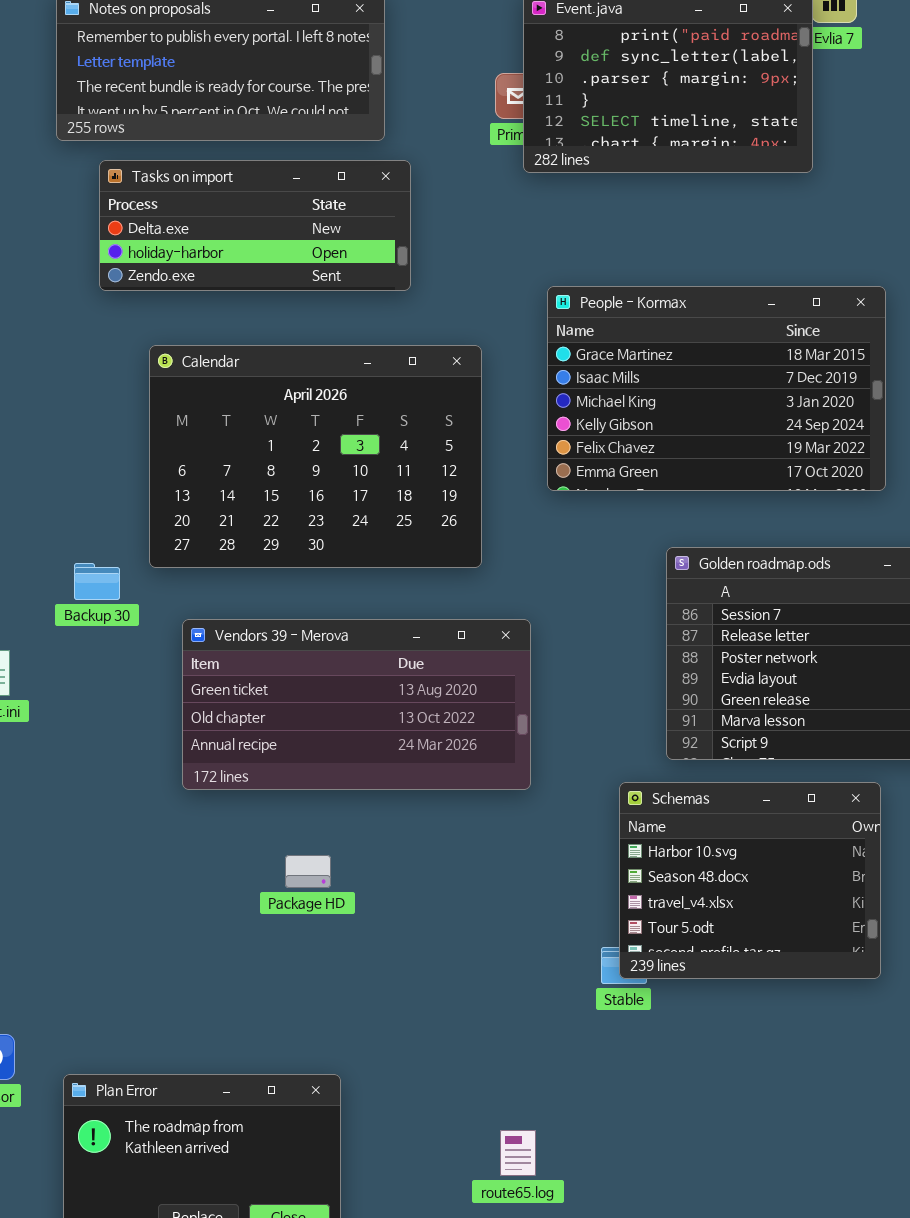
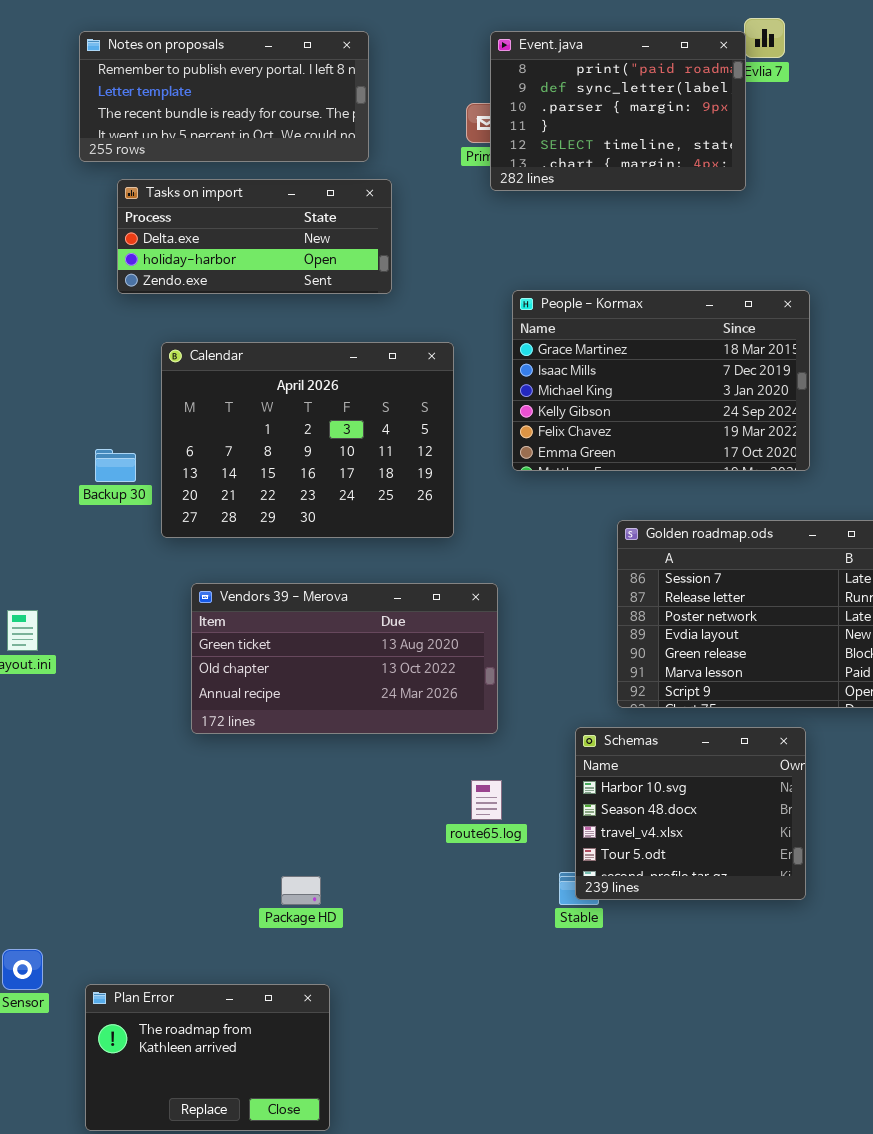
Backup 30: [74,563,120,600] -> [95,449,136,482], moved
Package HD: [285,855,331,888] -> [281,876,321,905], moved
route65.log: [500,1130,536,1176] -> [471,780,502,820], moved

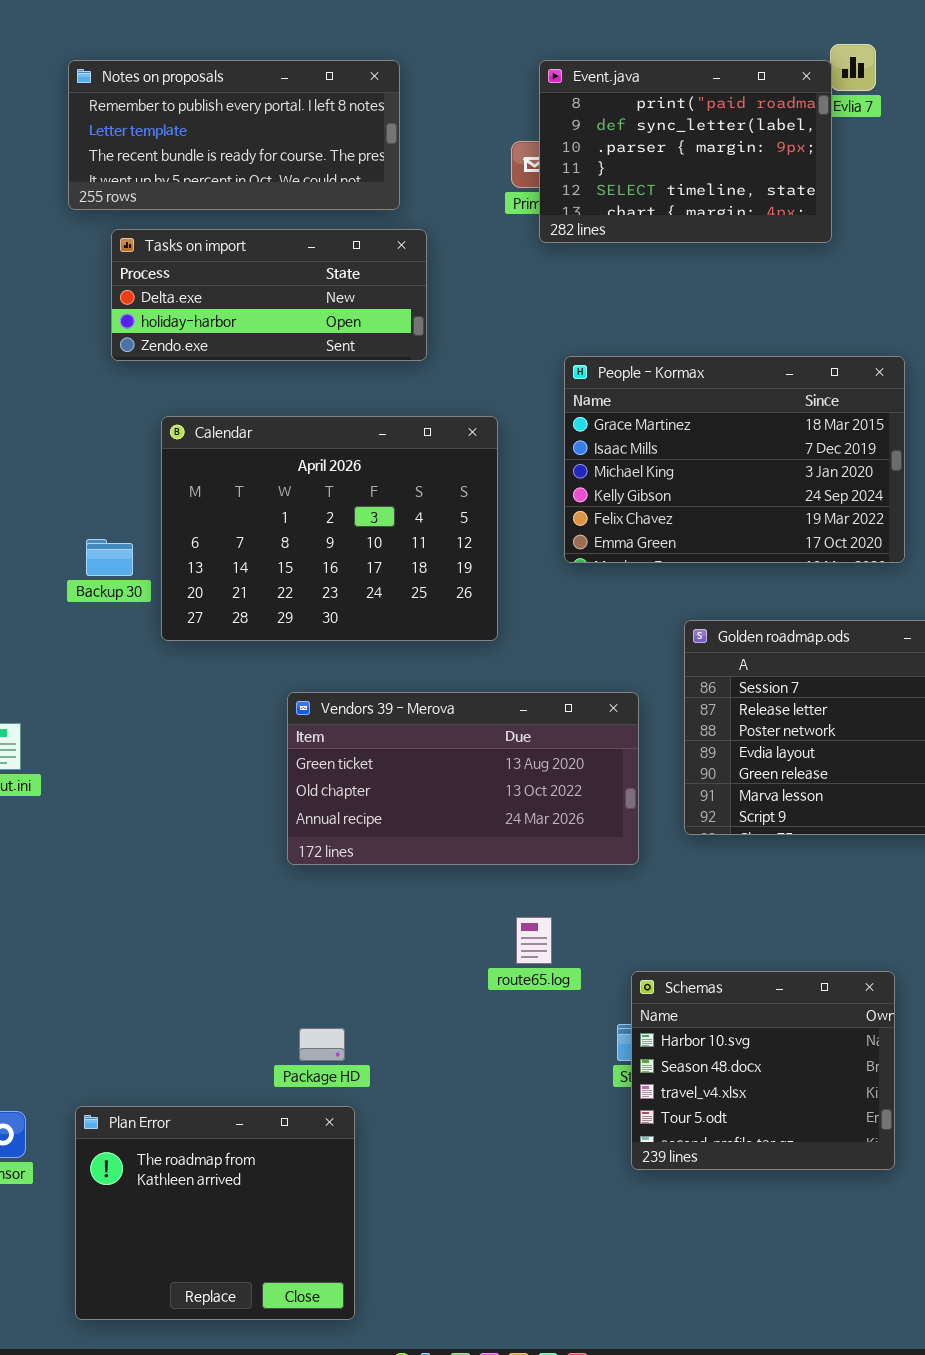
Vendors 39 - Merova: [191,583,498,734] -> [287,692,639,865], moved
Schemas: [575,727,806,900] -> [631,971,895,1170], moved
Plan Error: [85,984,330,1131] -> [75,1106,355,1320], resized

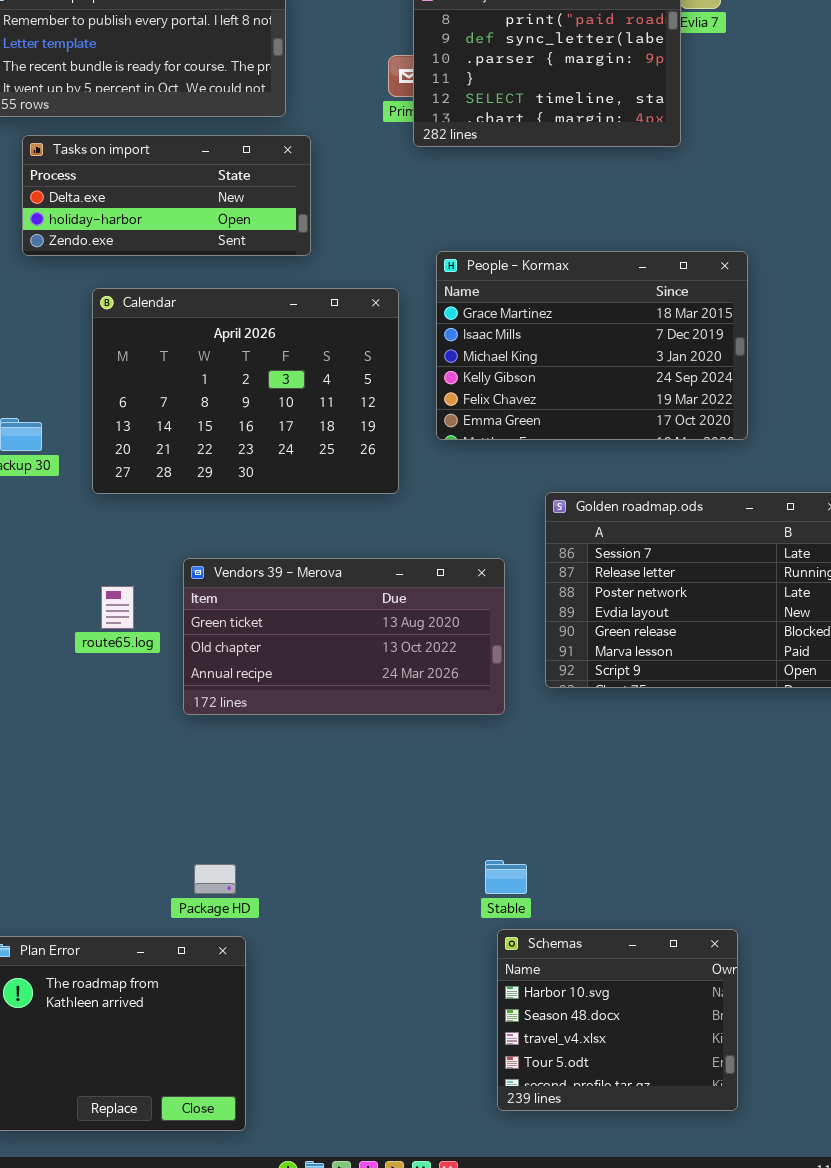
Calendar: [161,416,498,641] -> [92,288,399,494], moved
route65.log: [516,917,552,964] -> [101,586,134,629], moved
Schemas: [631,971,895,1170] -> [497,929,738,1111], moved

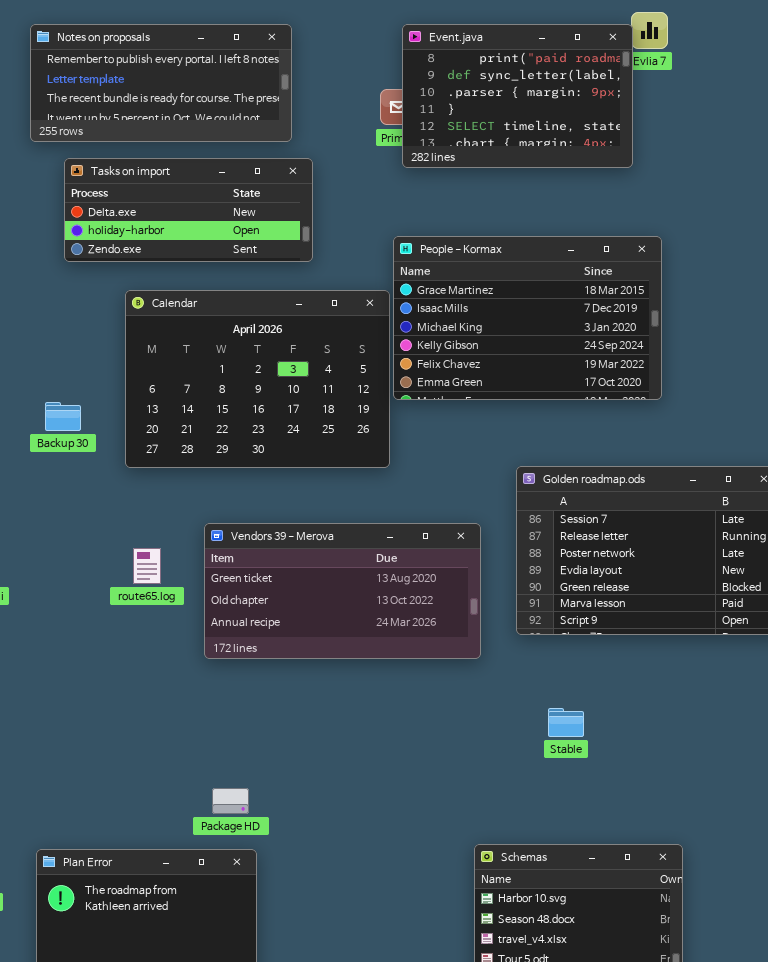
People - Kormax: [436,251,748,440] -> [393,236,662,400], moved
Stable: [485,860,527,894] -> [548,708,584,737], moved

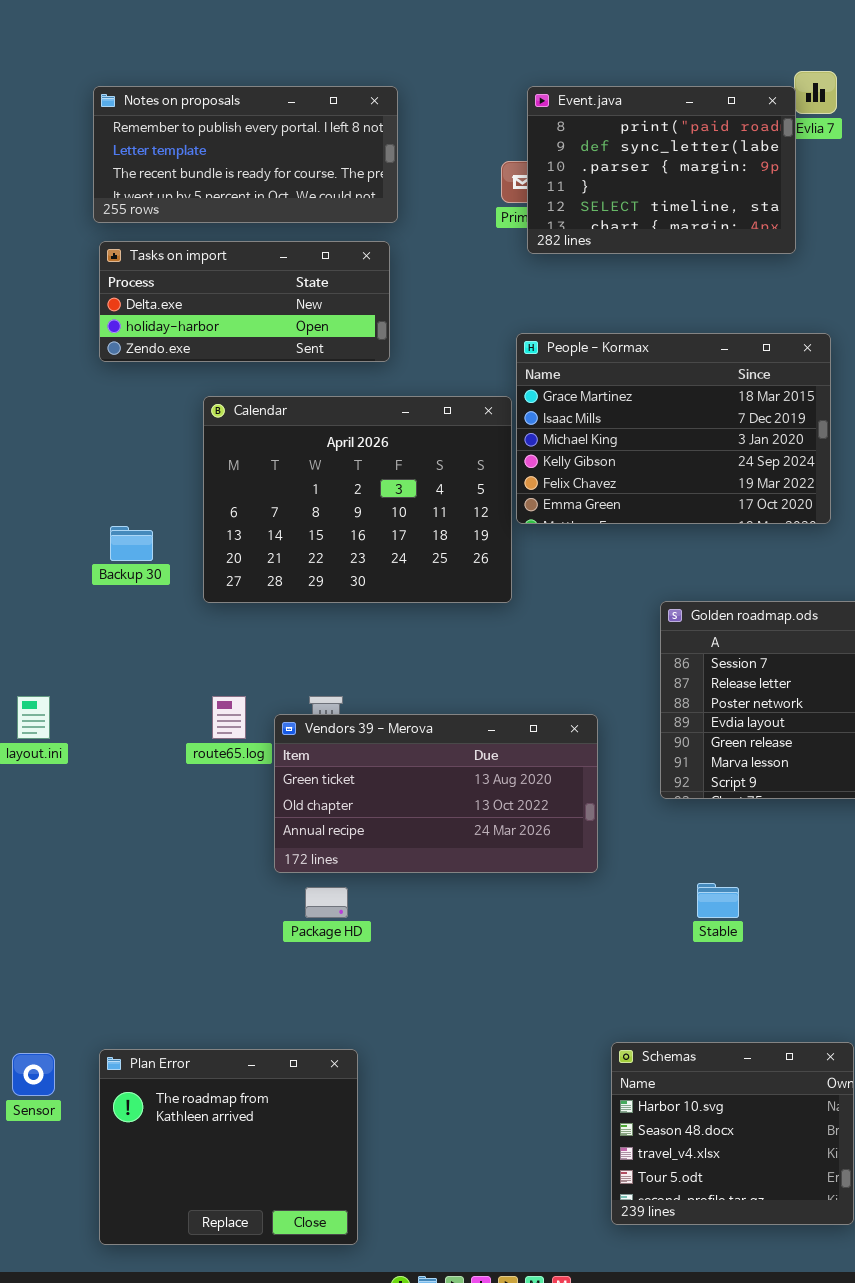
Tasks on import: [64,158,313,262] -> [99,241,390,362], moved
Vendors 39 - Merova: [204,523,481,659] -> [274,714,598,873], moved
Package HD: [212,788,249,814] -> [305,887,348,918], moved

